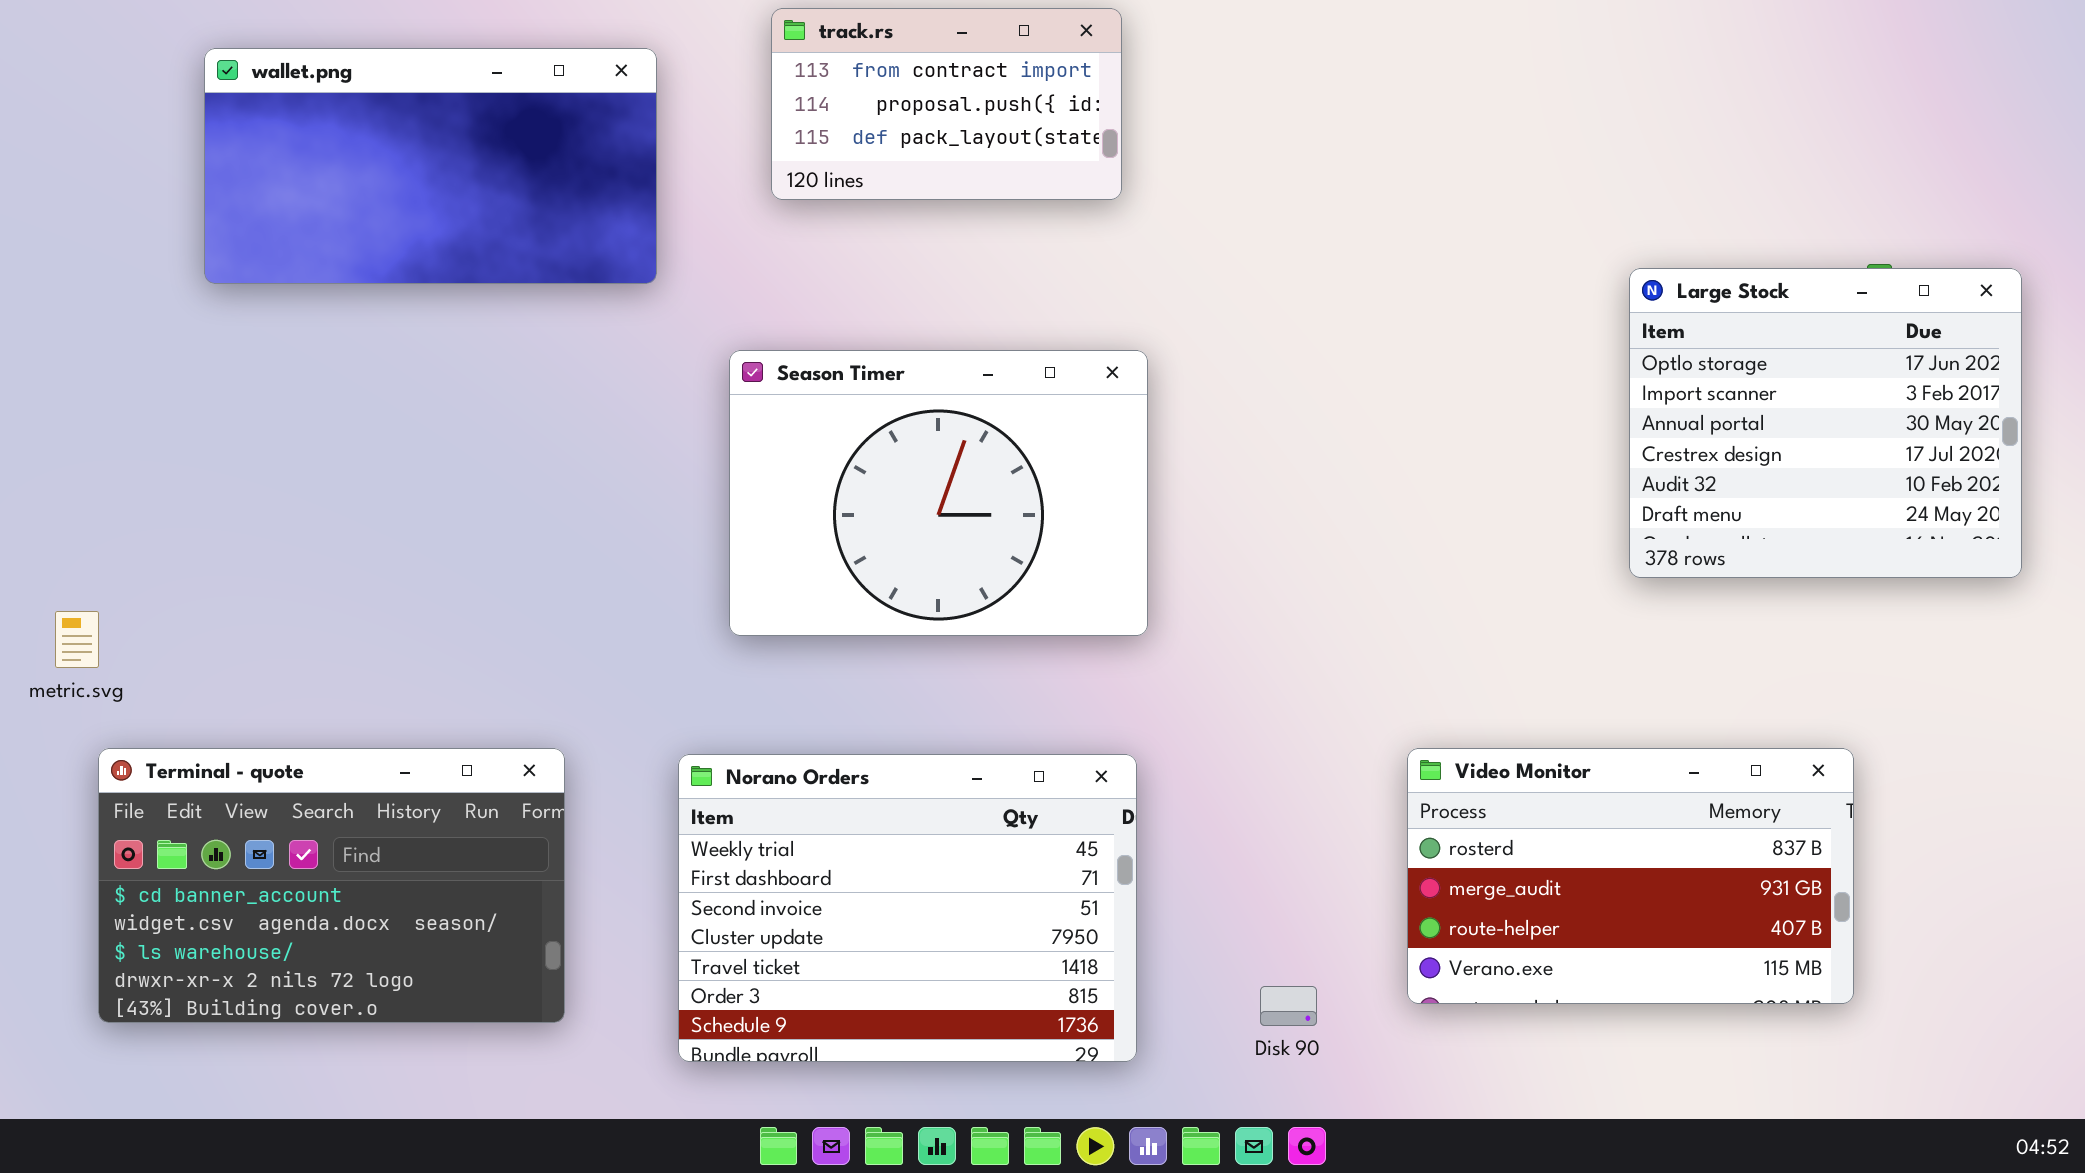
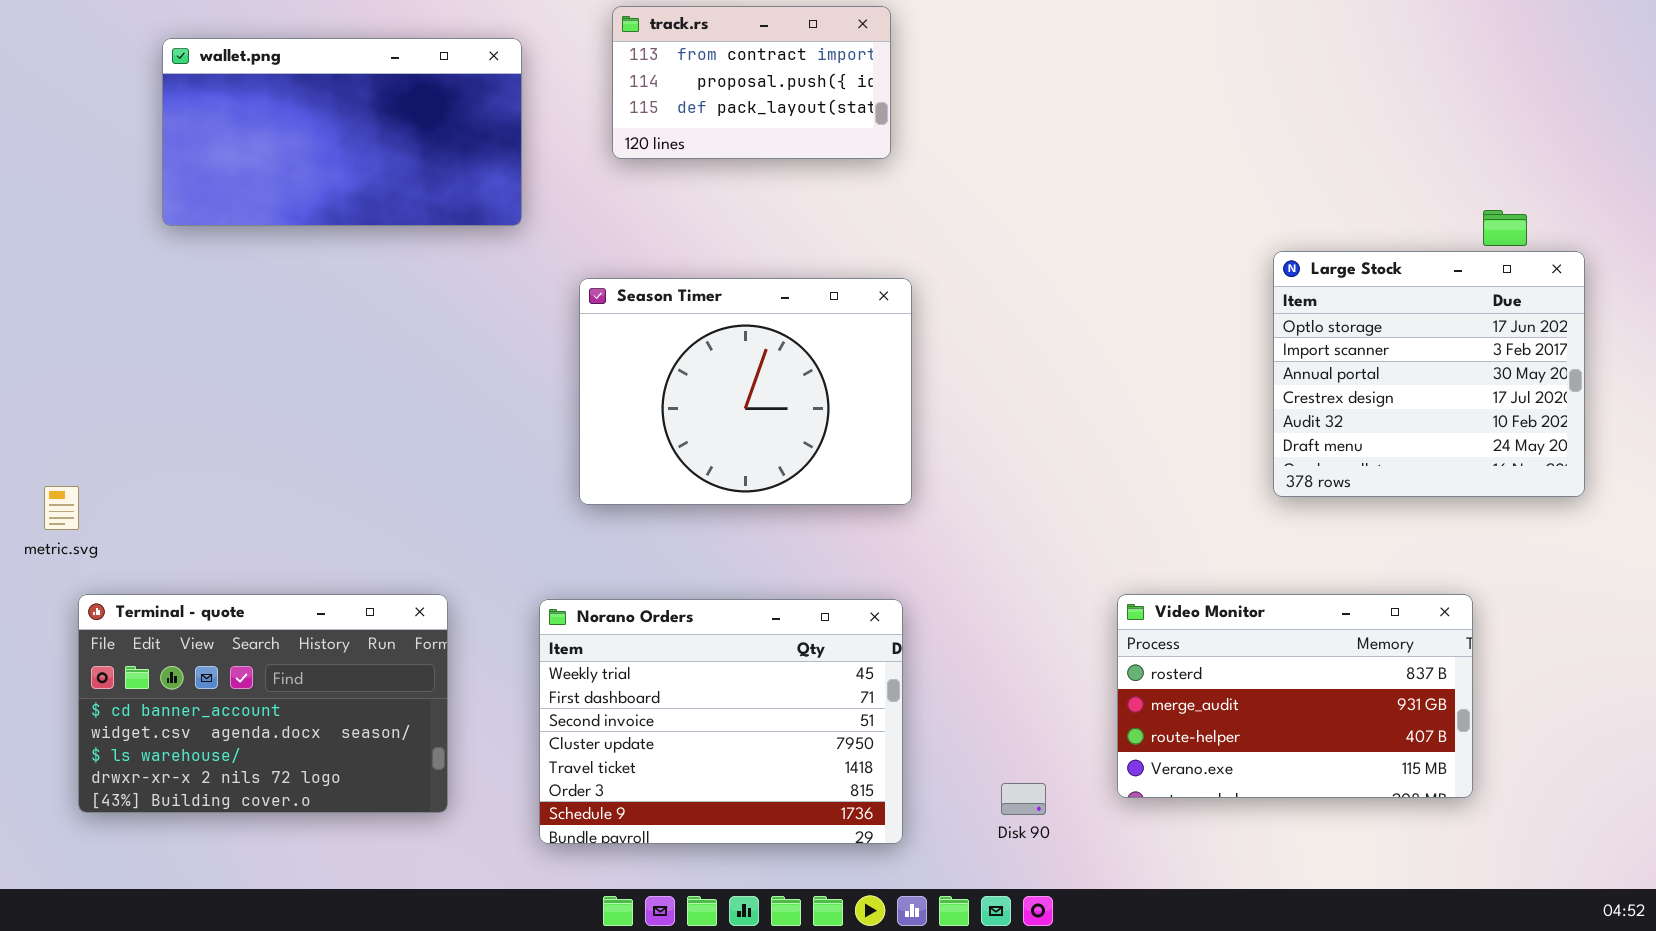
Large Stock: [1629,268,2022,578] -> [1273,251,1585,497], moved

